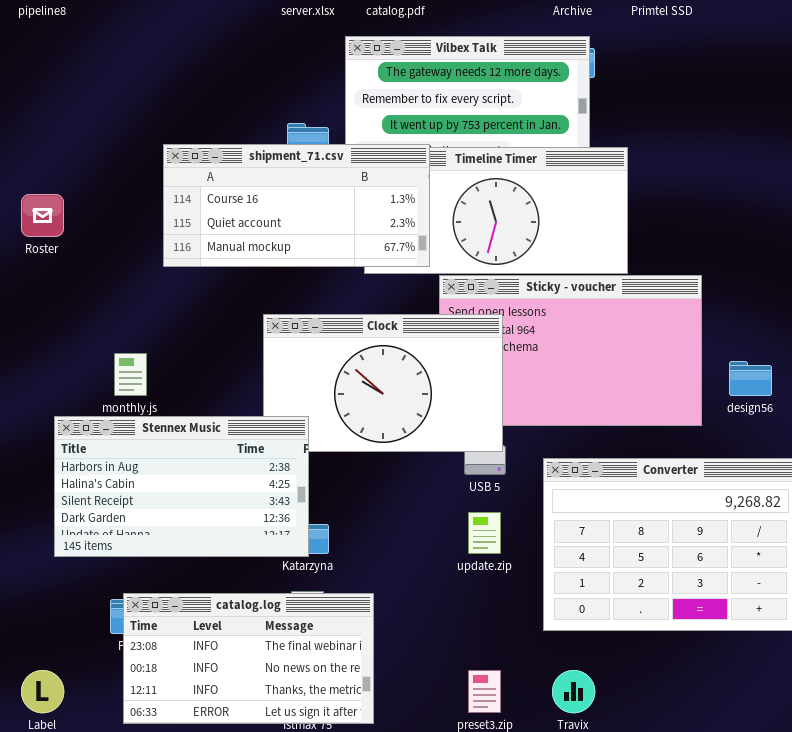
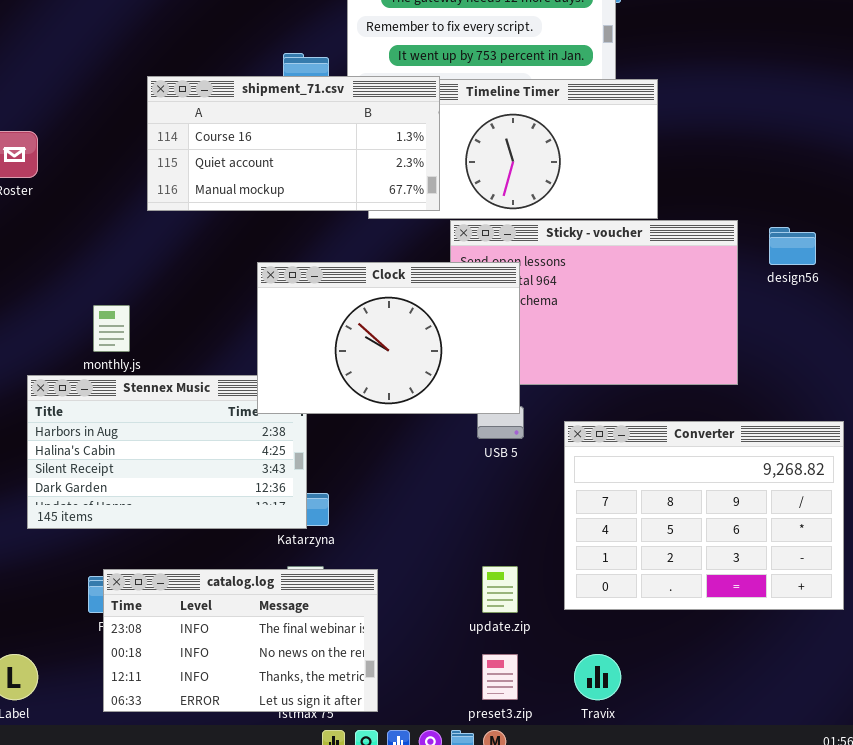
Clock: [263,314,503,452] -> [257,262,520,414], raised
design56: [729,361,772,396] -> [769,227,816,265], moved
update.zip: [468,512,501,554] -> [482,566,518,613], moved

